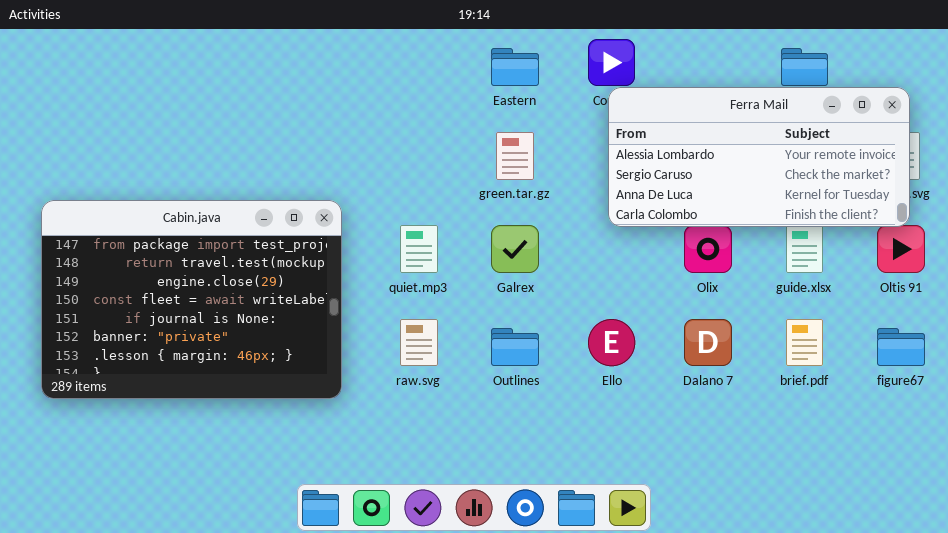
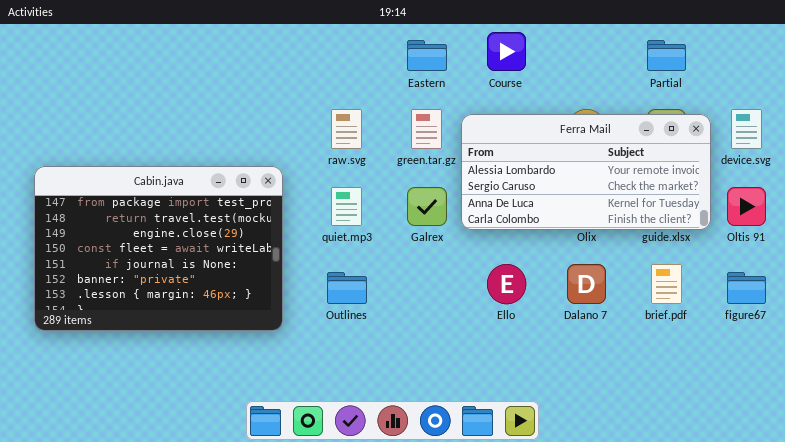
Ferra Mail: [608,87,910,227] -> [461,114,711,230], moved
raw.svg: [400,319,438,366] -> [331,109,362,149], moved
Outlines: [491,328,539,366] -> [327,272,367,304], moved

